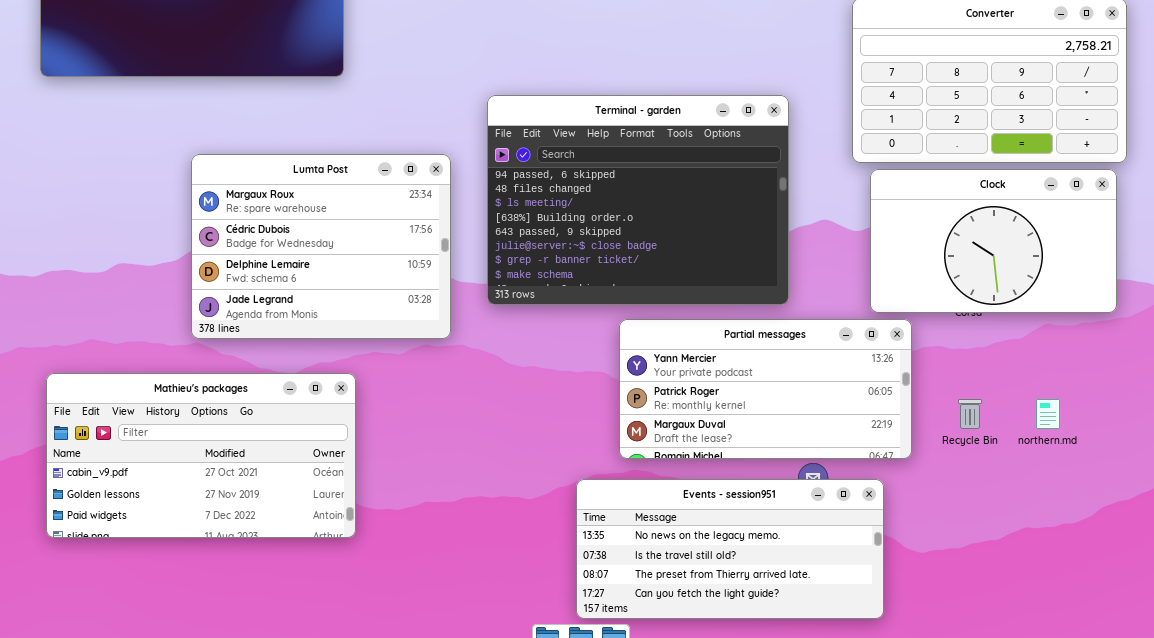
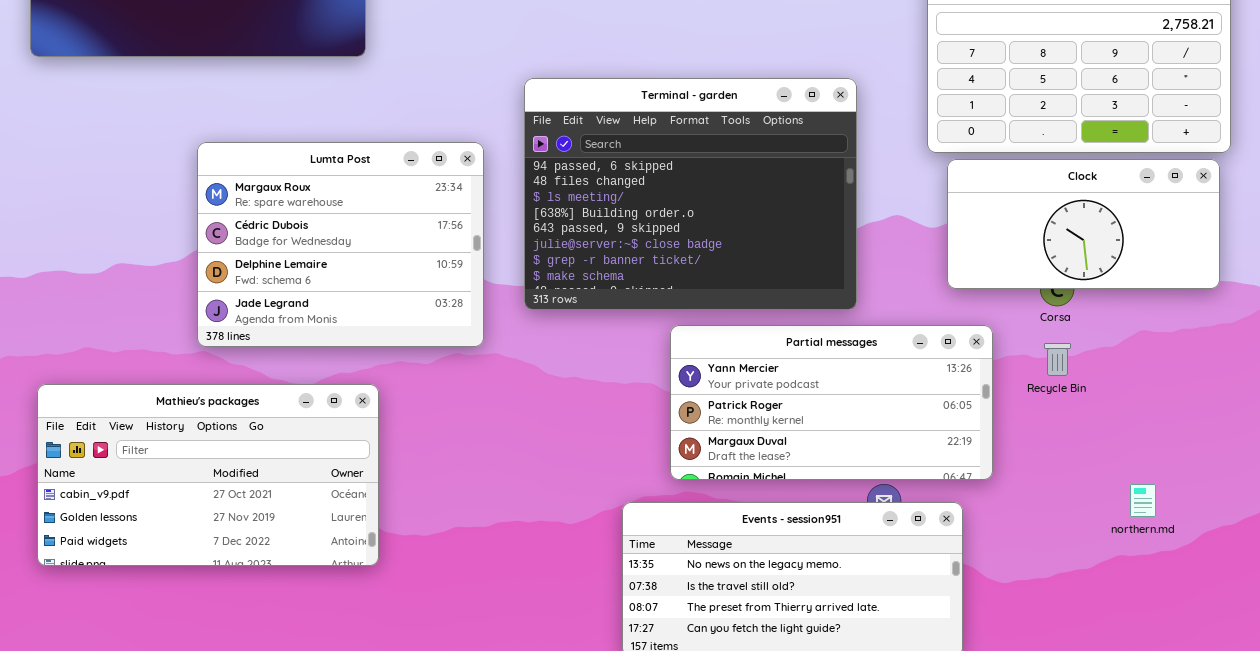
Clock: [870,169,1117,313] -> [947,159,1220,289], resized
Recycle Bin: [958,399,982,429] -> [1044,343,1071,376], moved
northern.md: [1036,399,1060,429] -> [1130,484,1156,517], moved

